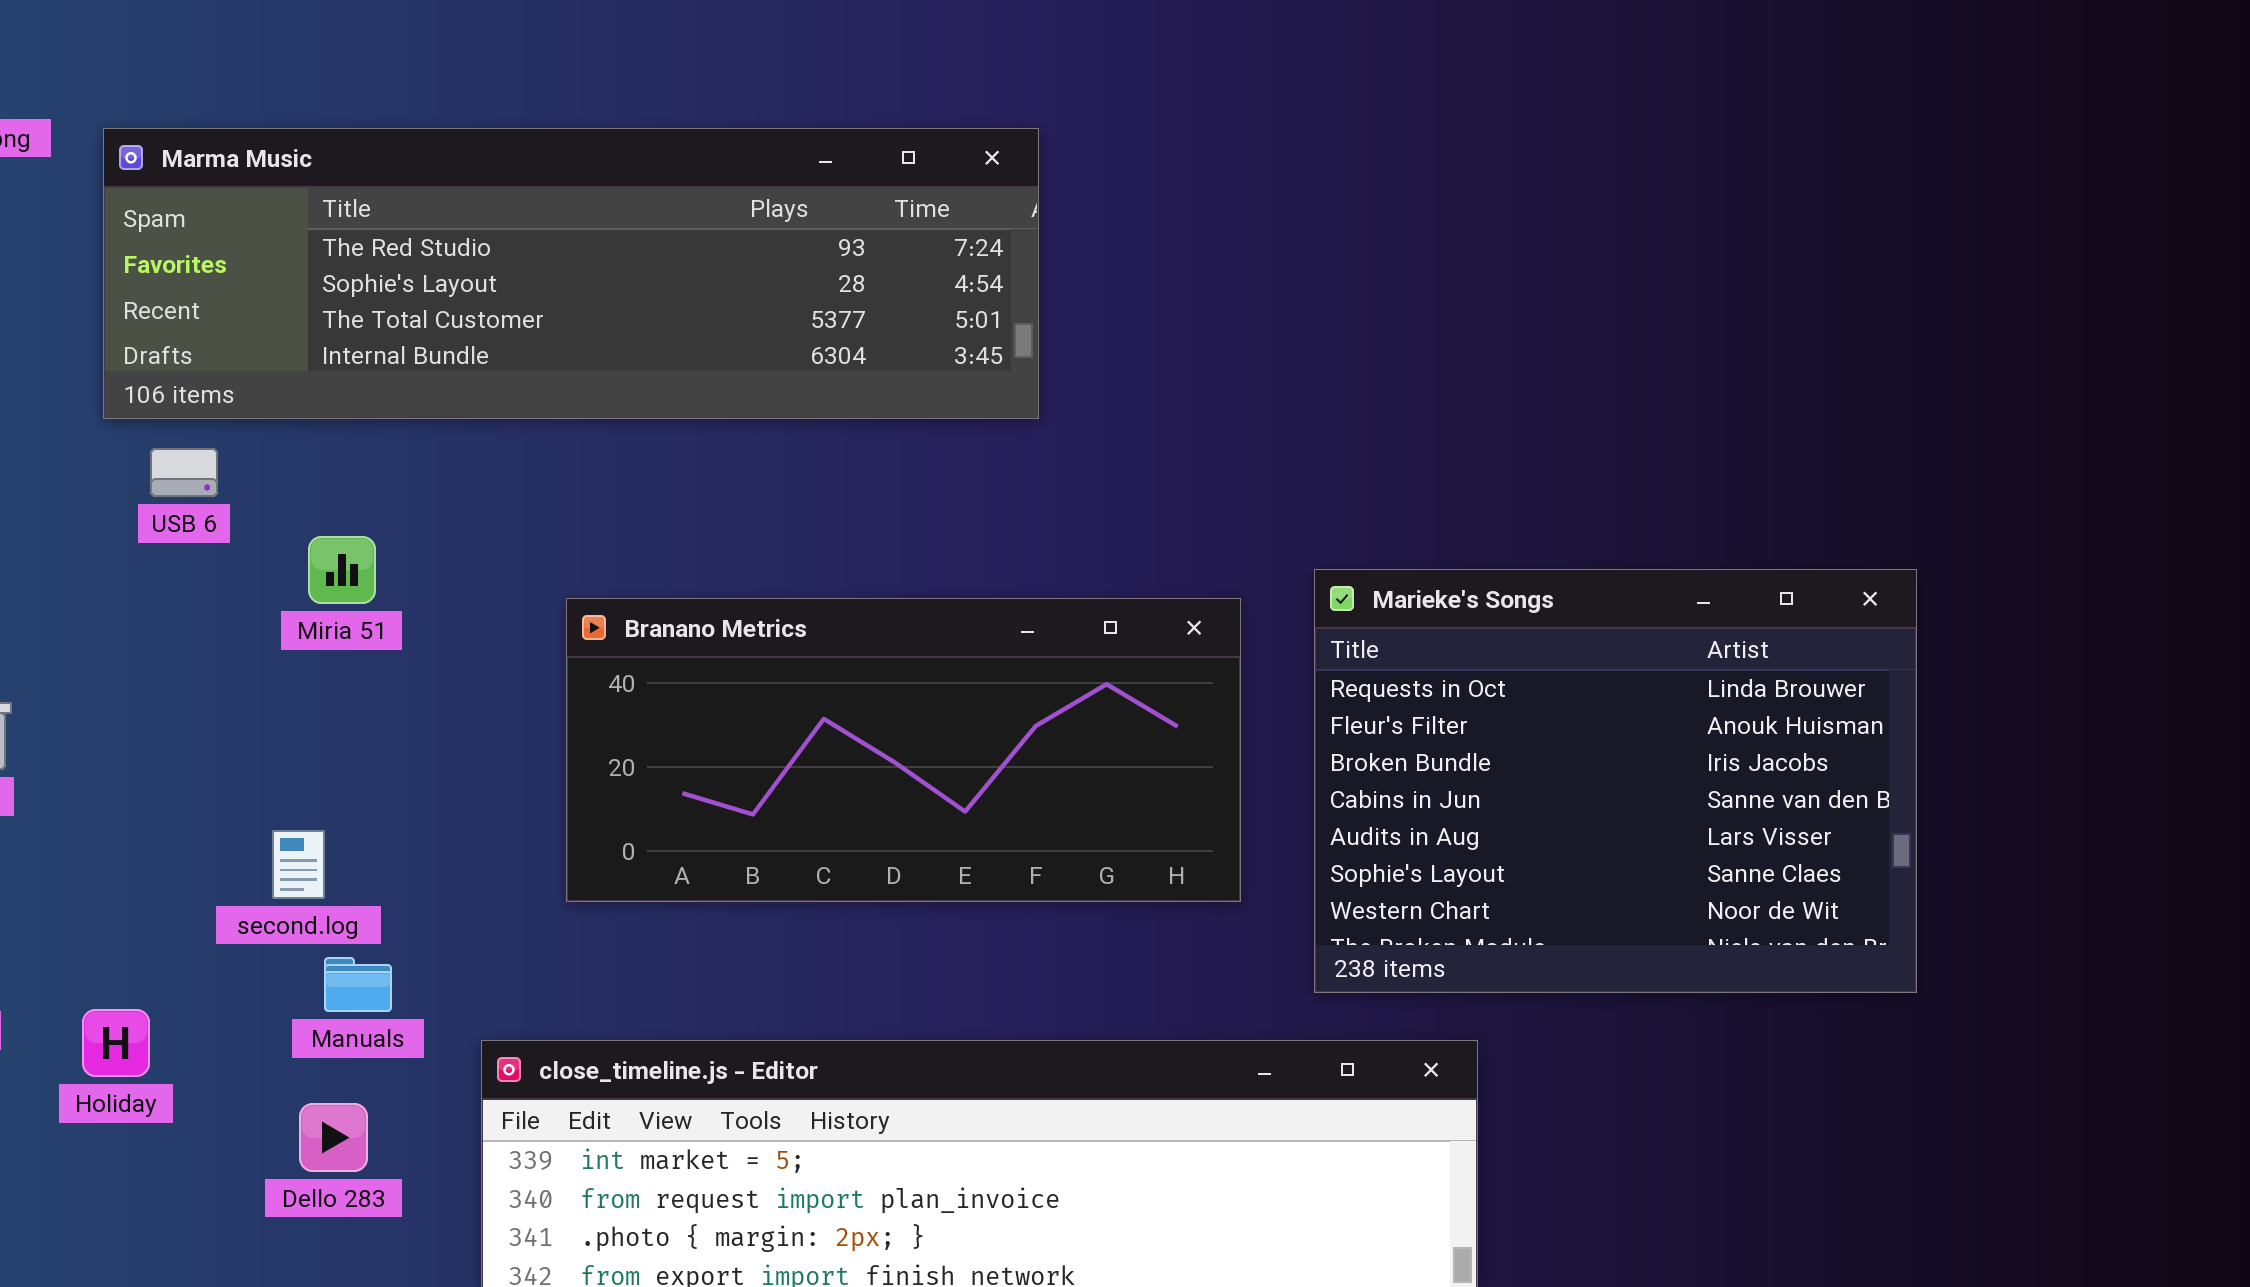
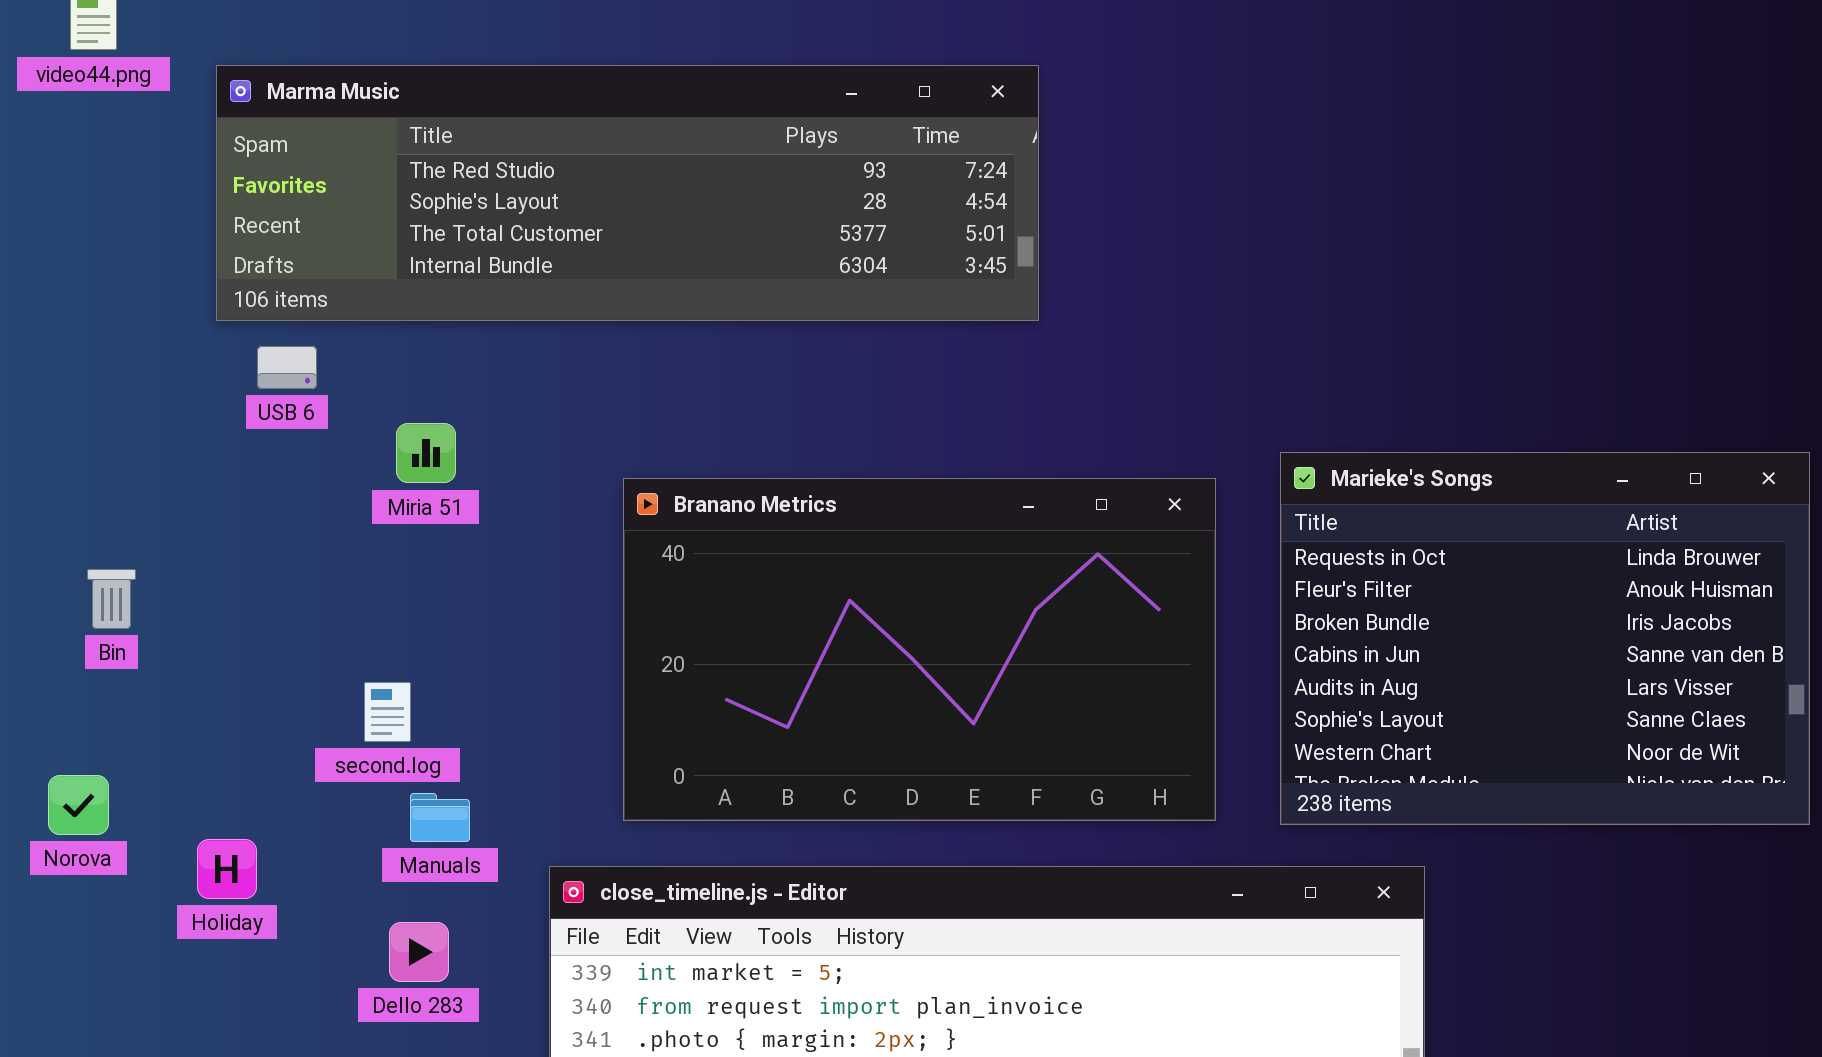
Branano Metrics: [566,598,1241,902] -> [623,478,1216,821], resized

